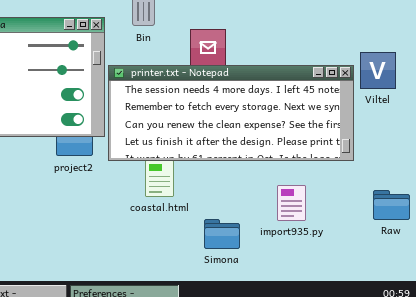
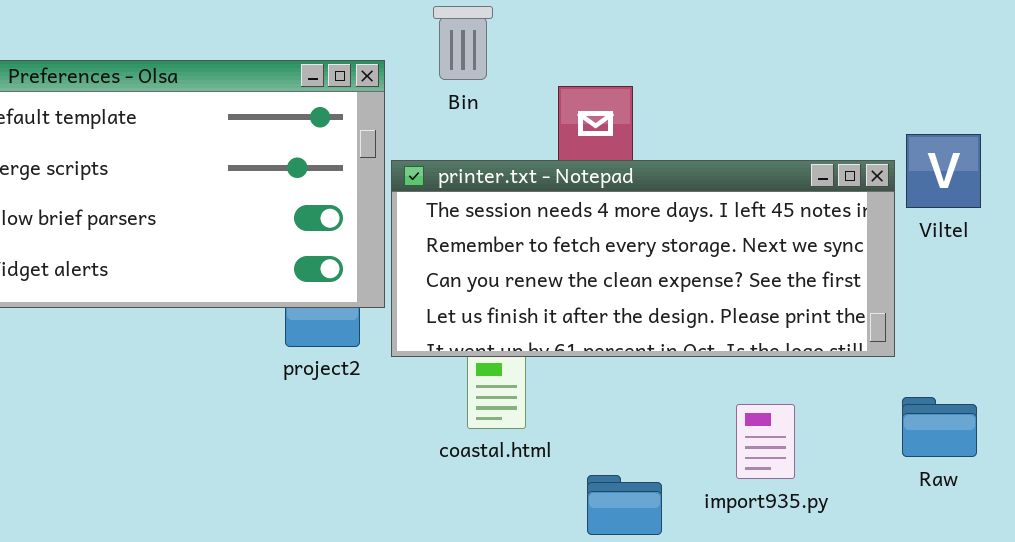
Raw: [373,190,410,220] -> [902,397,977,457], moved

